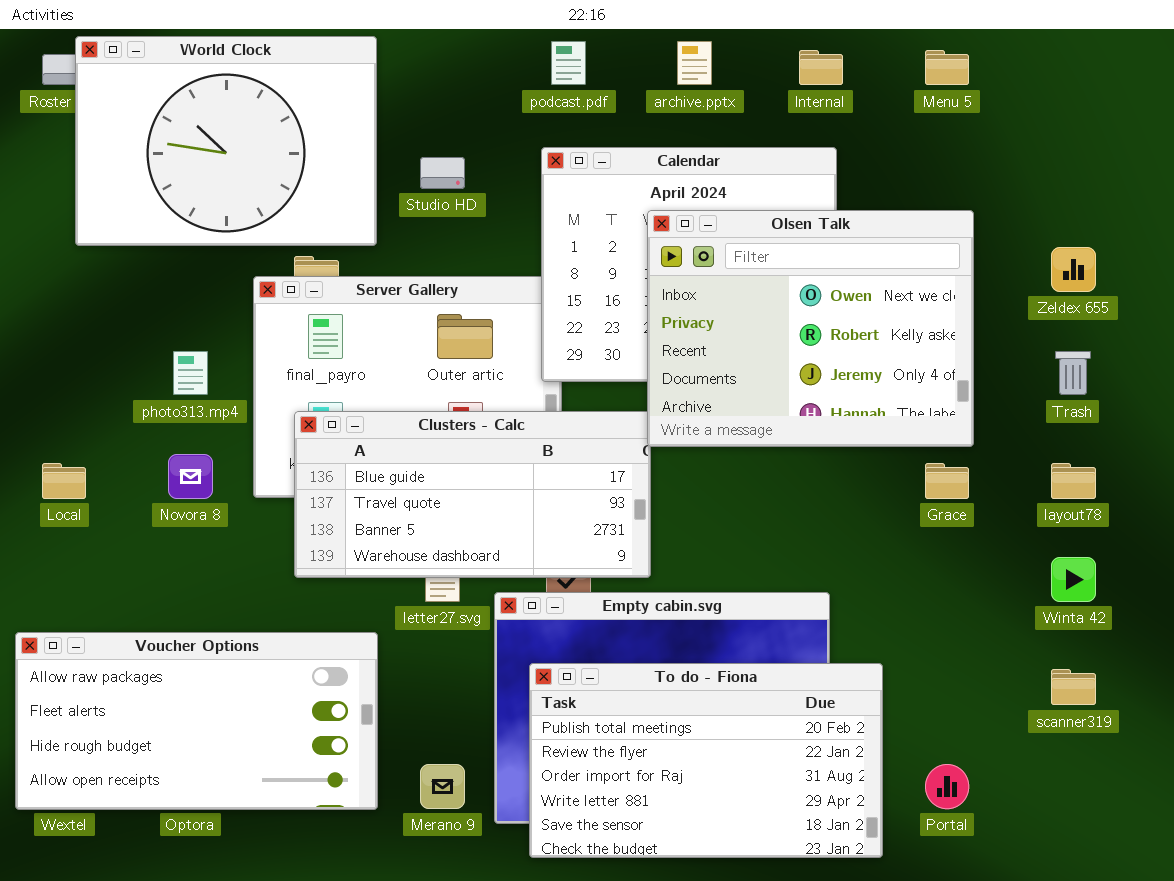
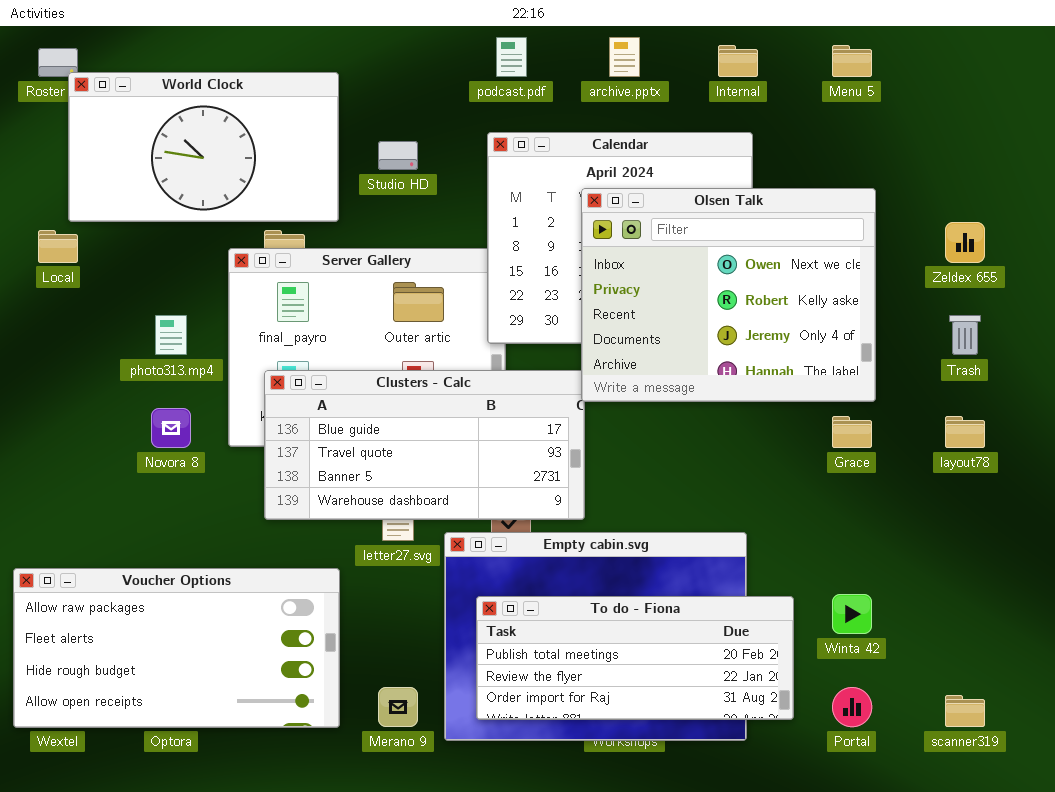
World Clock: [75,36,377,246] -> [68,72,339,222], resized
Local: [42,463,86,499] -> [38,230,78,263], moved
Winta 42: [1051,557,1096,602] -> [832,594,872,634], moved
To do - Fiona: [529,663,883,858] -> [476,596,794,720], resized
scanner319: [1051,669,1096,705] -> [945,695,985,727], moved

